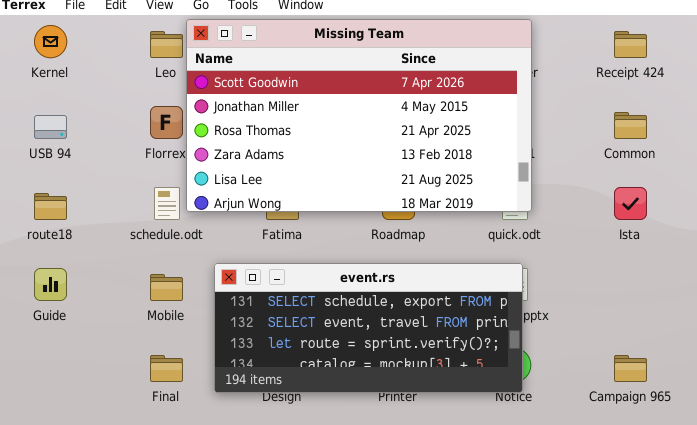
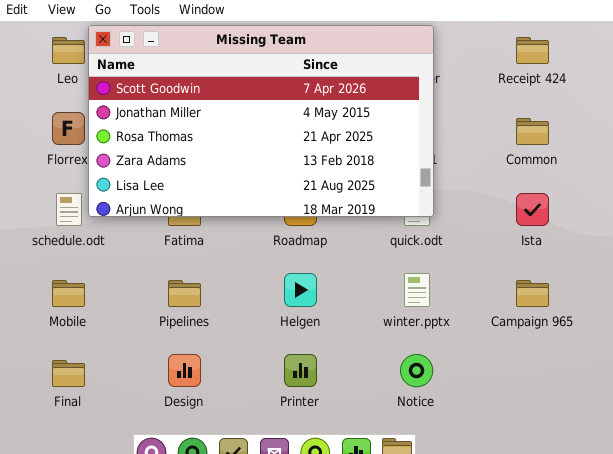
event.rs: [214,263,523,393] -> none, closed
Campaign 965: [614,355,647,382] -> [516,280,549,307], moved

